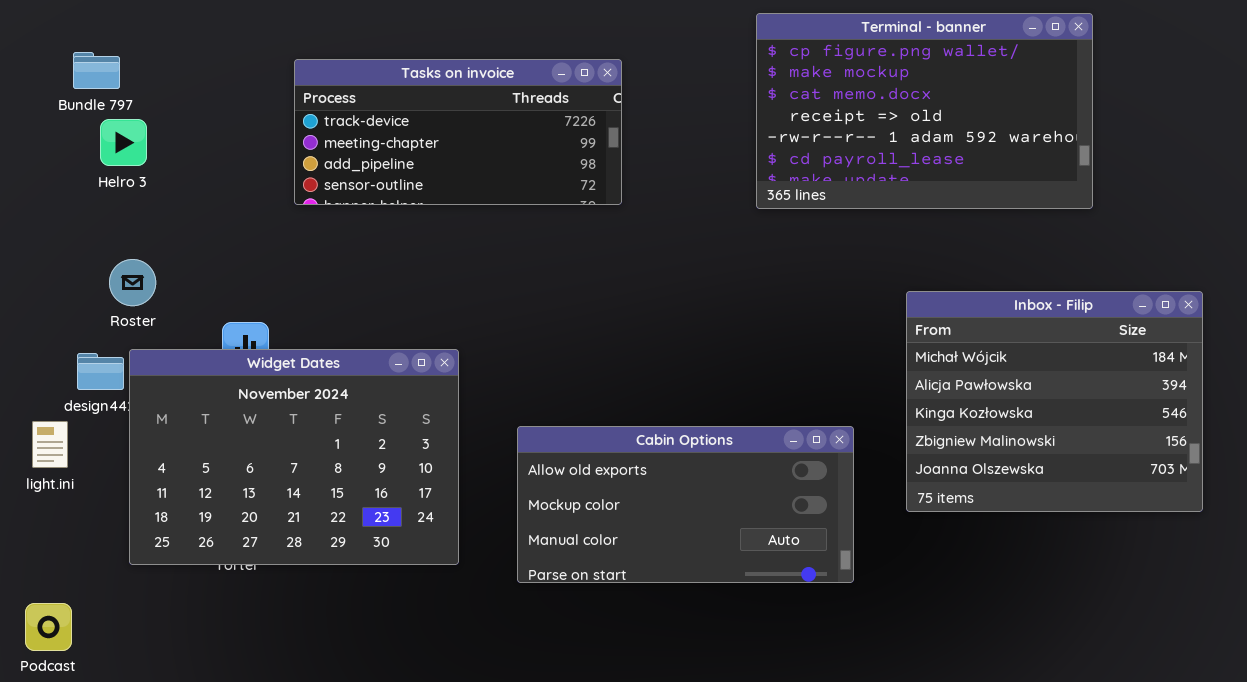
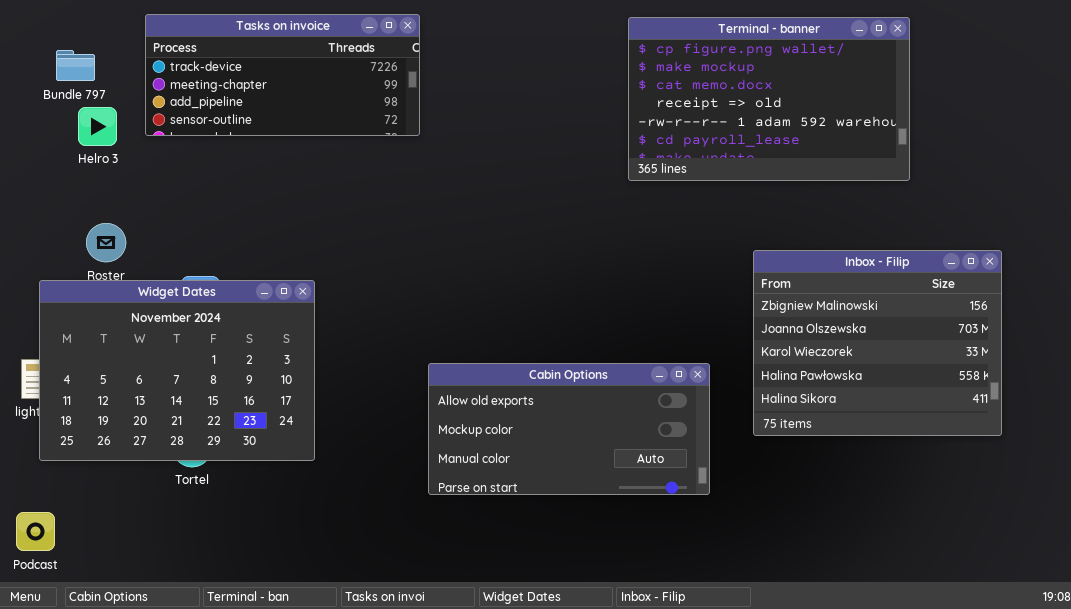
Tasks on invoice: [294,59,622,205] -> [145,14,420,136], moved
Inbox - Filip: [906,291,1203,512] -> [753,250,1002,436], scrolled down 3 rows
Widget Dates: [129,349,459,565] -> [39,280,315,461], moved

